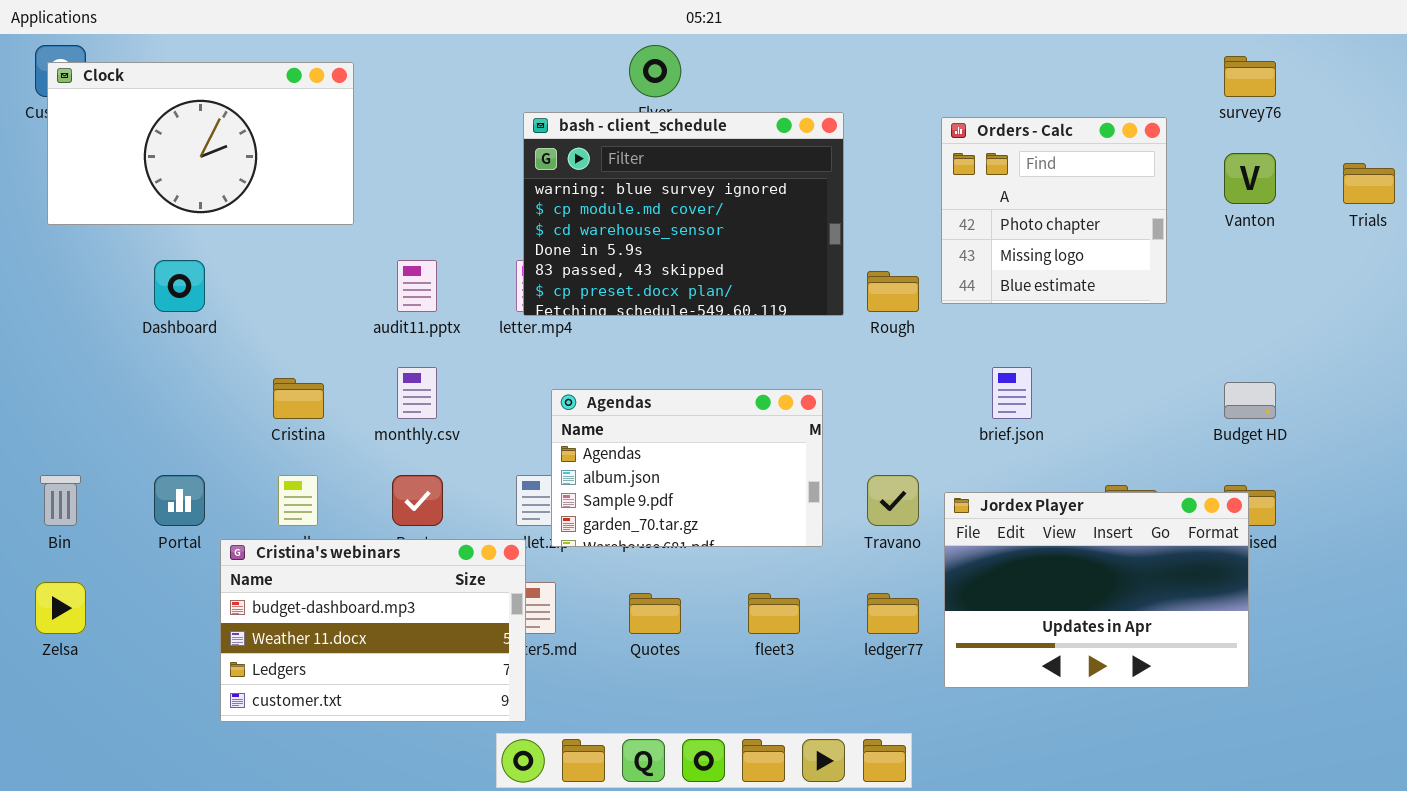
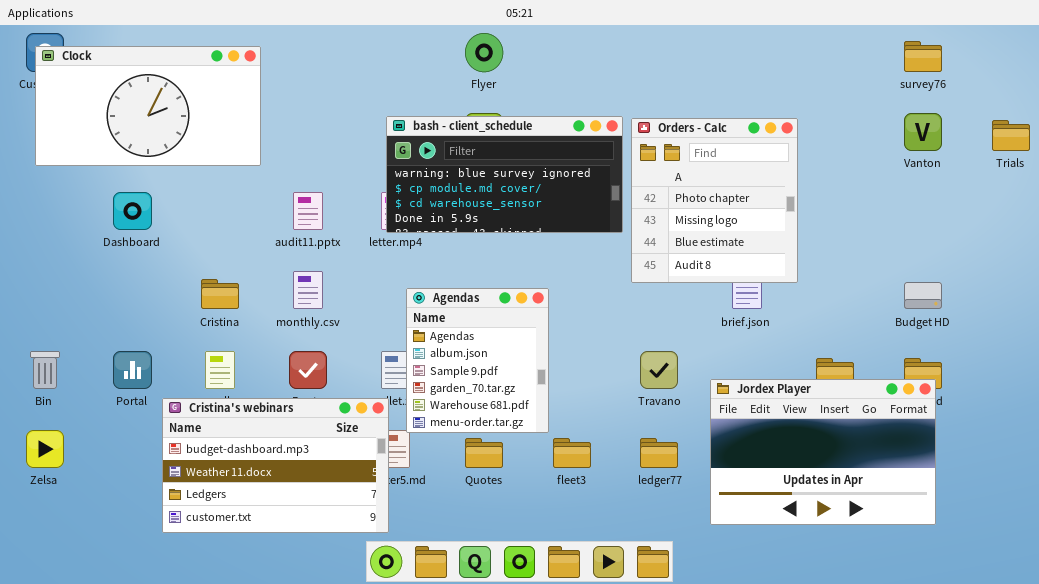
bash - client_schedule: [523,112,844,316] -> [386,116,623,233], resized
Orders - Calc: [941,117,1167,304] -> [631,118,798,283], moved, resized
Agendas: [551,389,823,547] -> [406,288,549,433], resized
Jordex Player: [944,492,1249,688] -> [710,379,936,525], moved

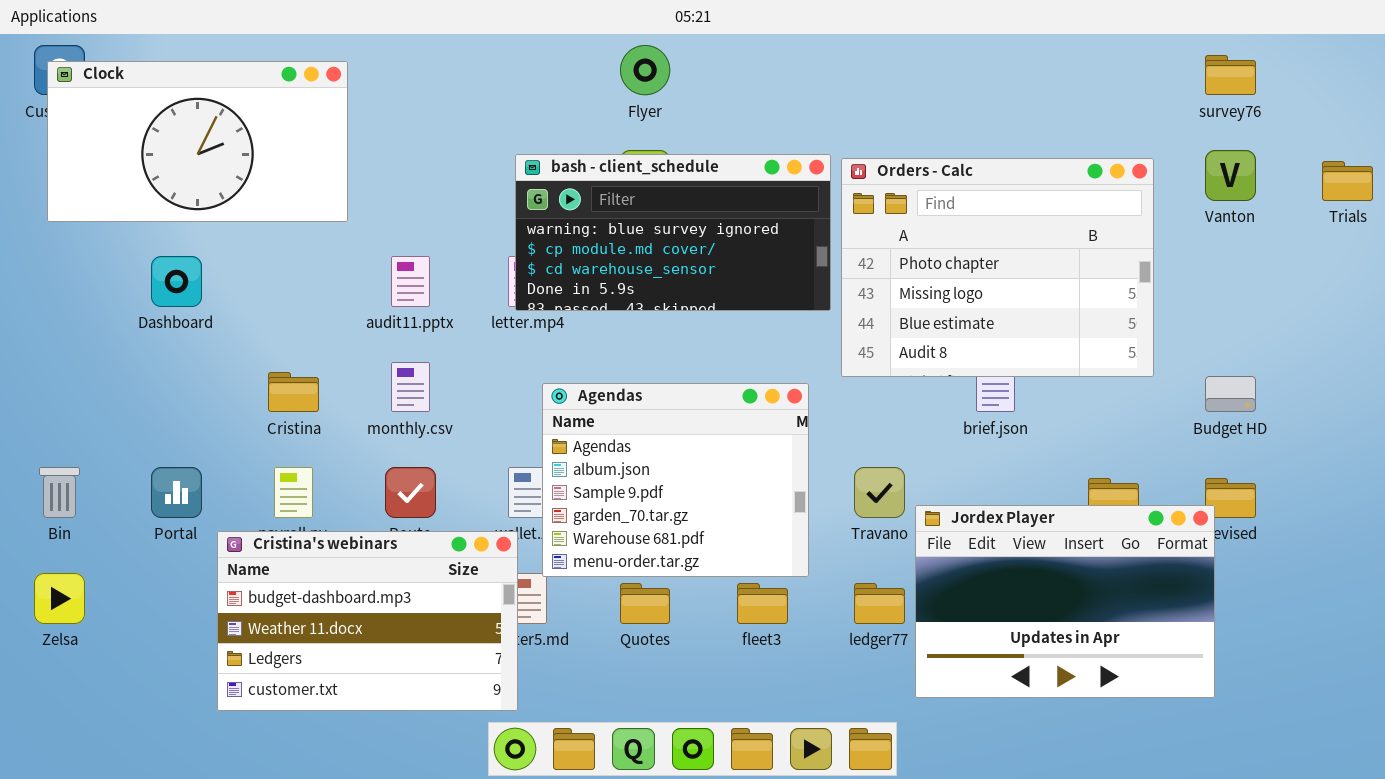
Orders - Calc: [631,118,798,283] -> [841,158,1154,377], resized
Agendas: [406,288,549,433] -> [542,383,809,577], resized
Jordex Player: [710,379,936,525] -> [915,505,1215,698], moved

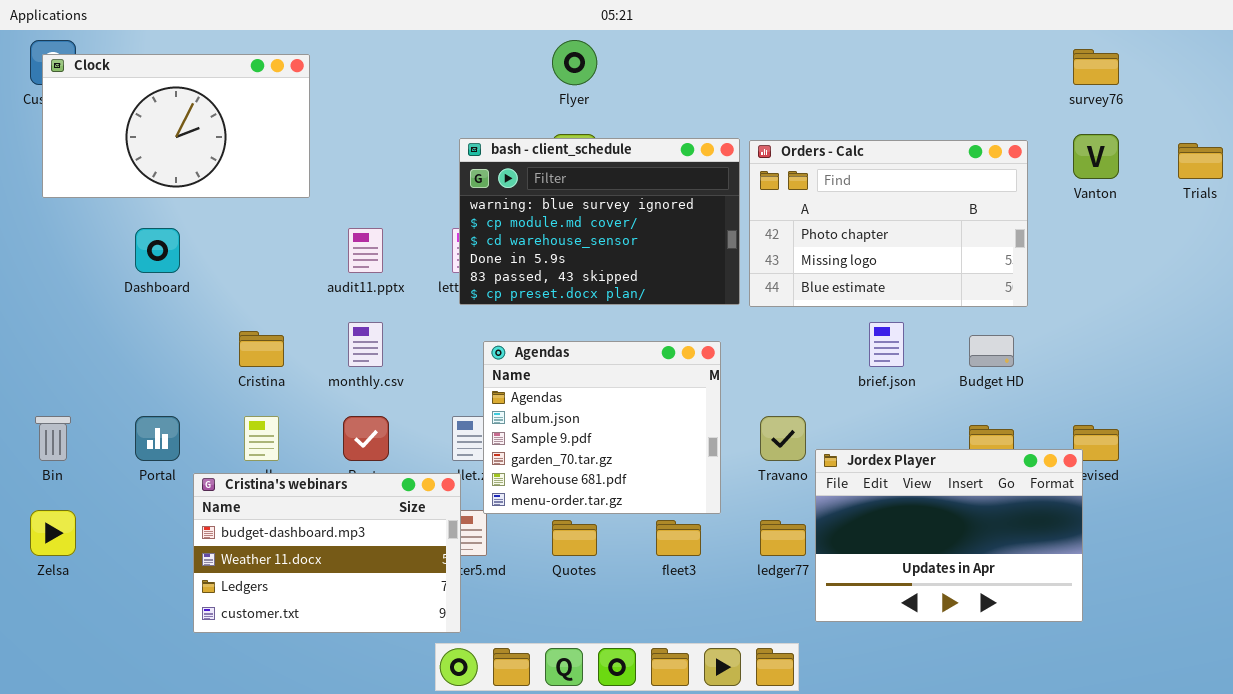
bash - client_schedule: [515,154,831,311] -> [459,138,740,305], resized
Orders - Calc: [841,158,1154,377] -> [749,140,1028,307], resized
Budget HD: [1205,376,1256,412] -> [969,335,1014,367], moved

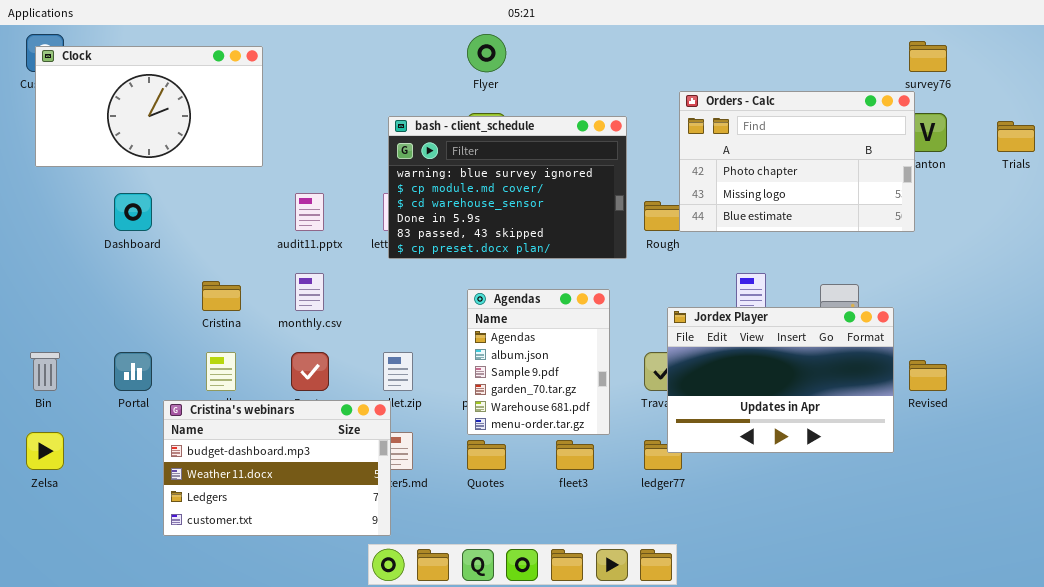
Orders - Calc: [749,140,1028,307] -> [679,91,915,232], moved
Agendas: [483,341,721,514] -> [467,289,610,435], resized
Jordex Player: [815,449,1083,622] -> [667,307,894,453], moved

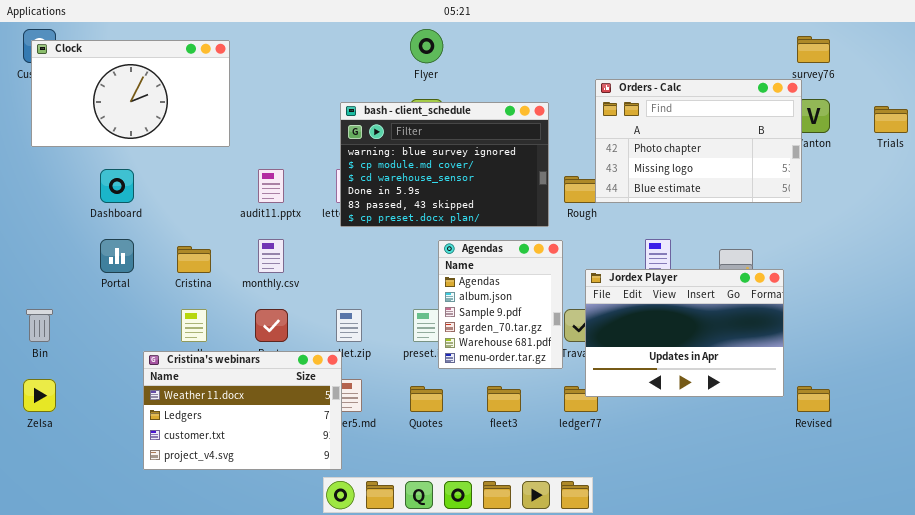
Agendas: [467,289,610,435] -> [438,240,563,369], moved
Portal: [114,352,152,391] -> [100,239,134,273], moved
Revised: [909,360,947,391] -> [797,386,830,412], moved
Cristina's webinars: [163,400,391,536] -> [143,351,342,470], scrolled down 1 row

